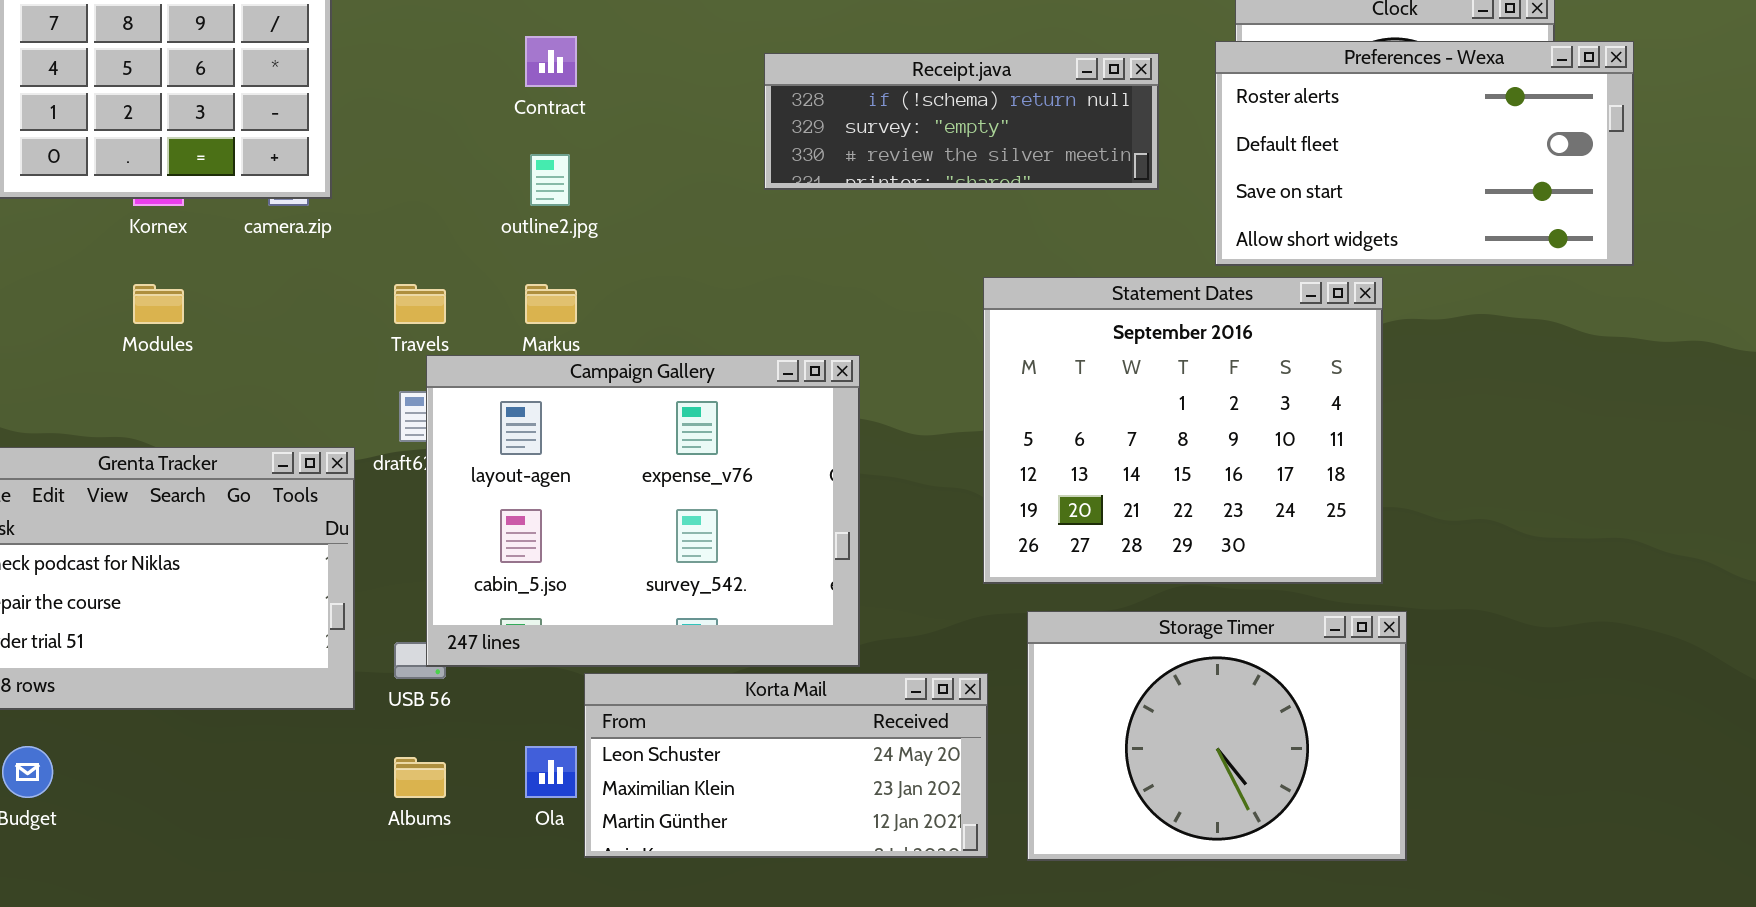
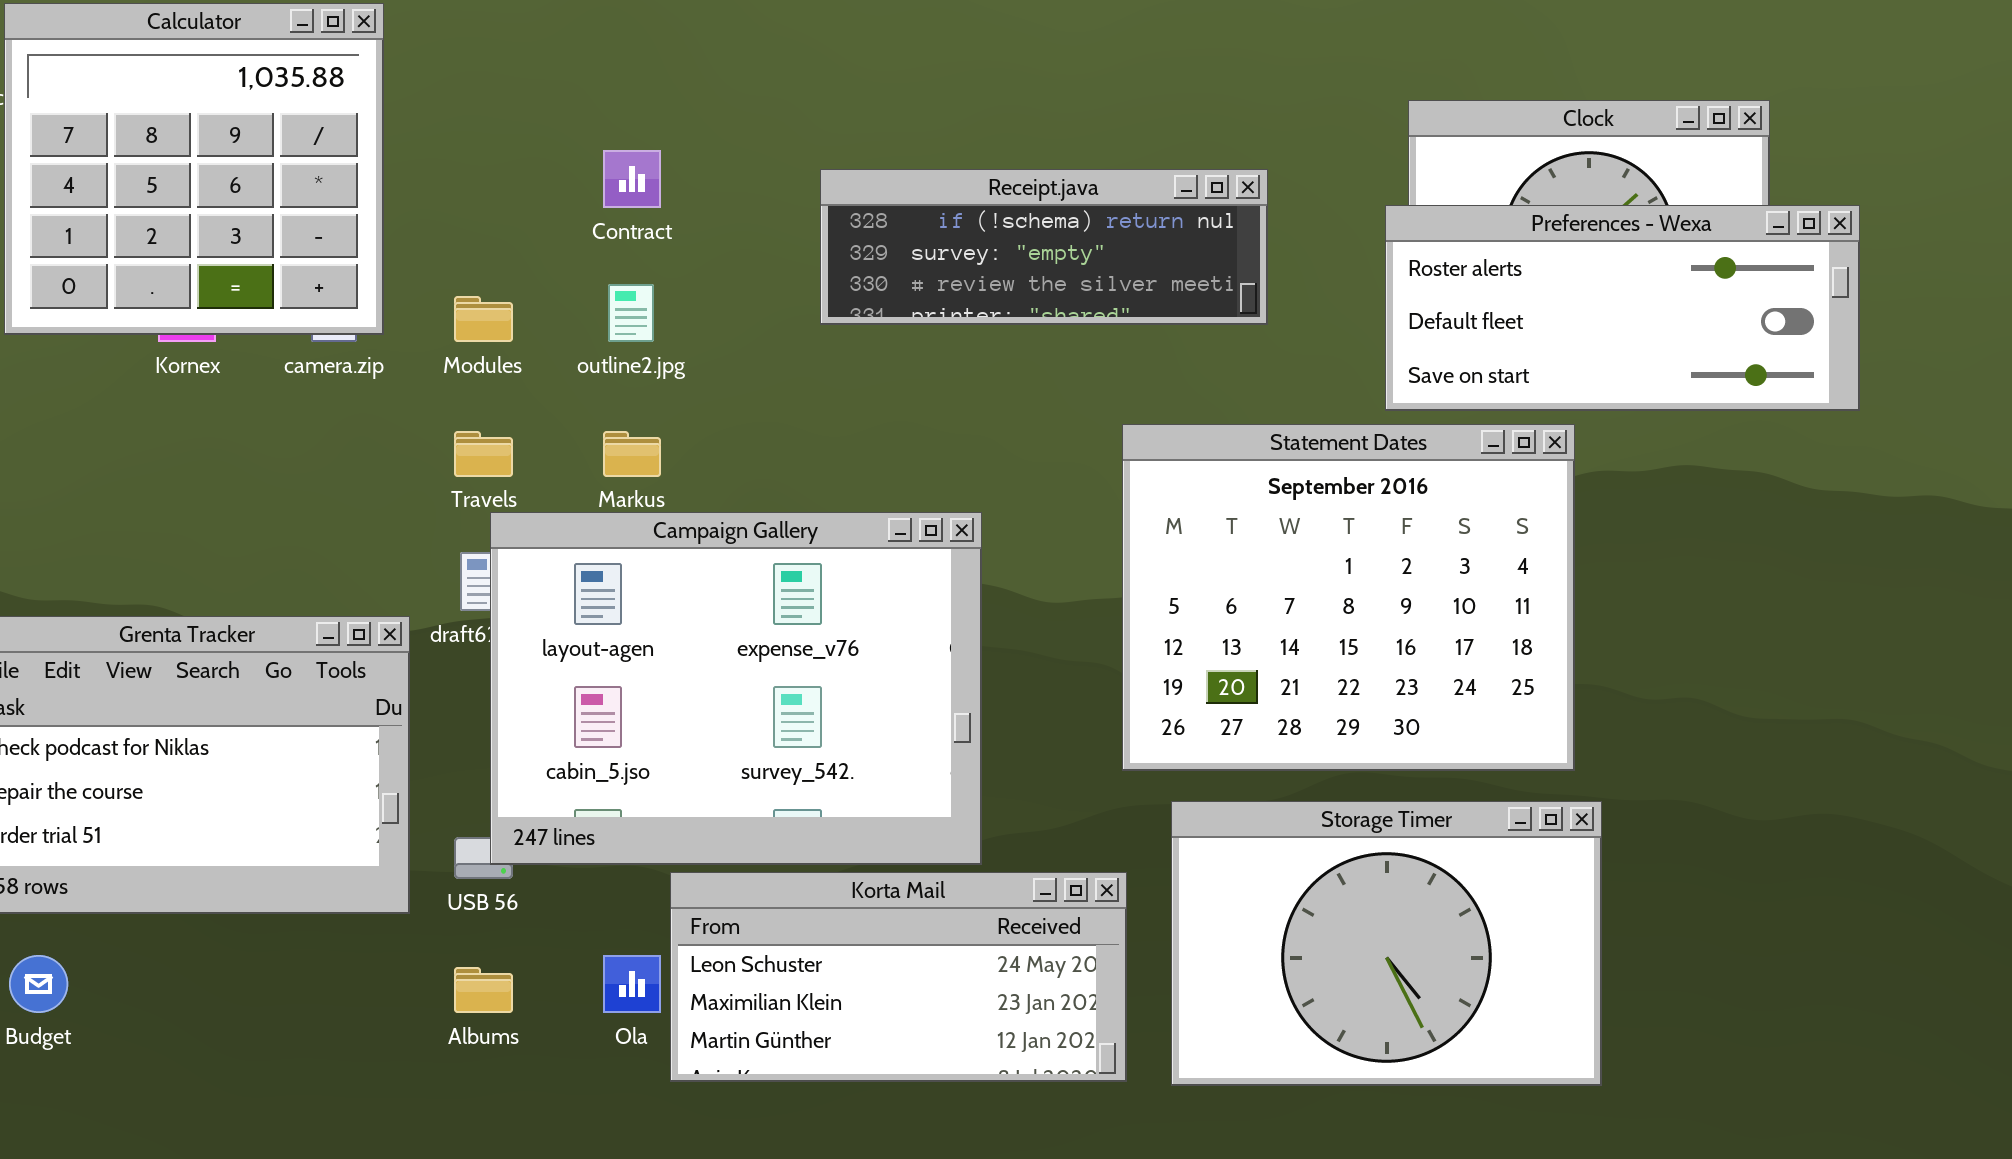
Preferences - Wexa: [1215,41,1634,266] -> [1385,205,1860,411], resized
Receipt.java: [764,53,1159,190] -> [820,169,1268,325], moved
Modules: [133,284,184,324] -> [454,296,513,342], moved

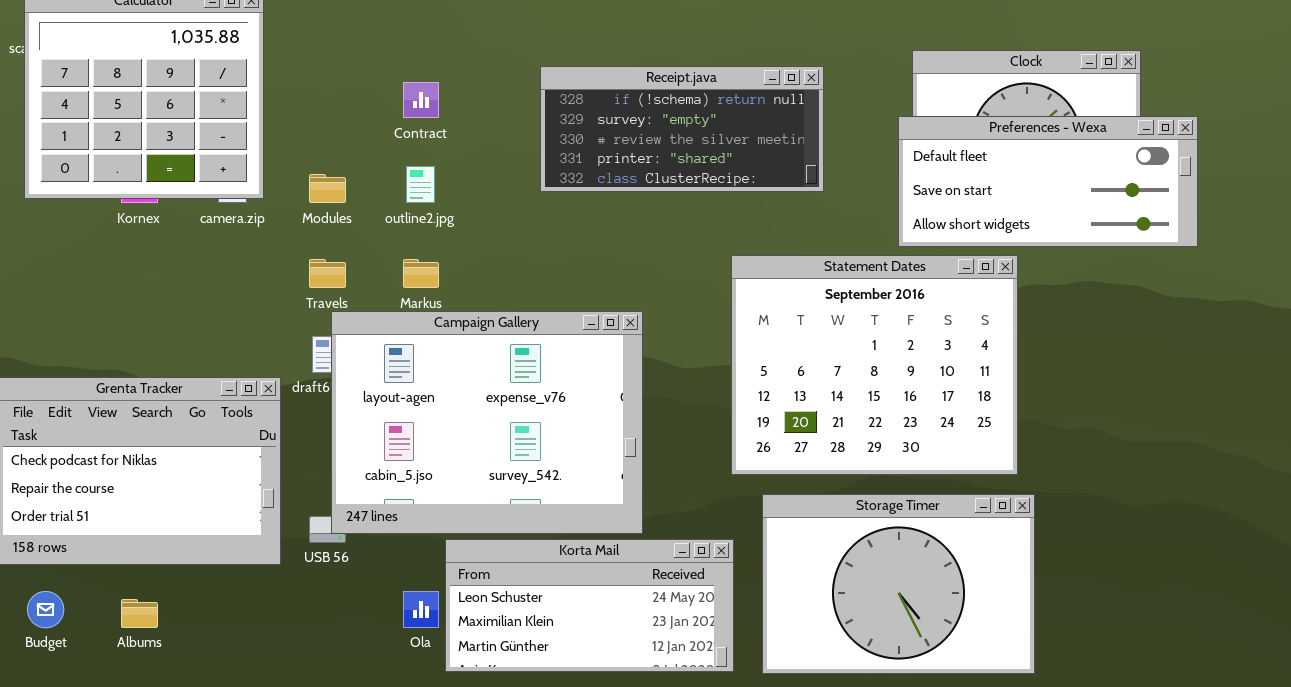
Receipt.java: [820,169,1268,325] -> [540,66,824,192], resized
Preferences - Wexa: [1385,205,1860,411] -> [898,116,1198,247], scrolled down 1 row
Albums: [454,967,513,1013] -> [121,599,158,628], moved

